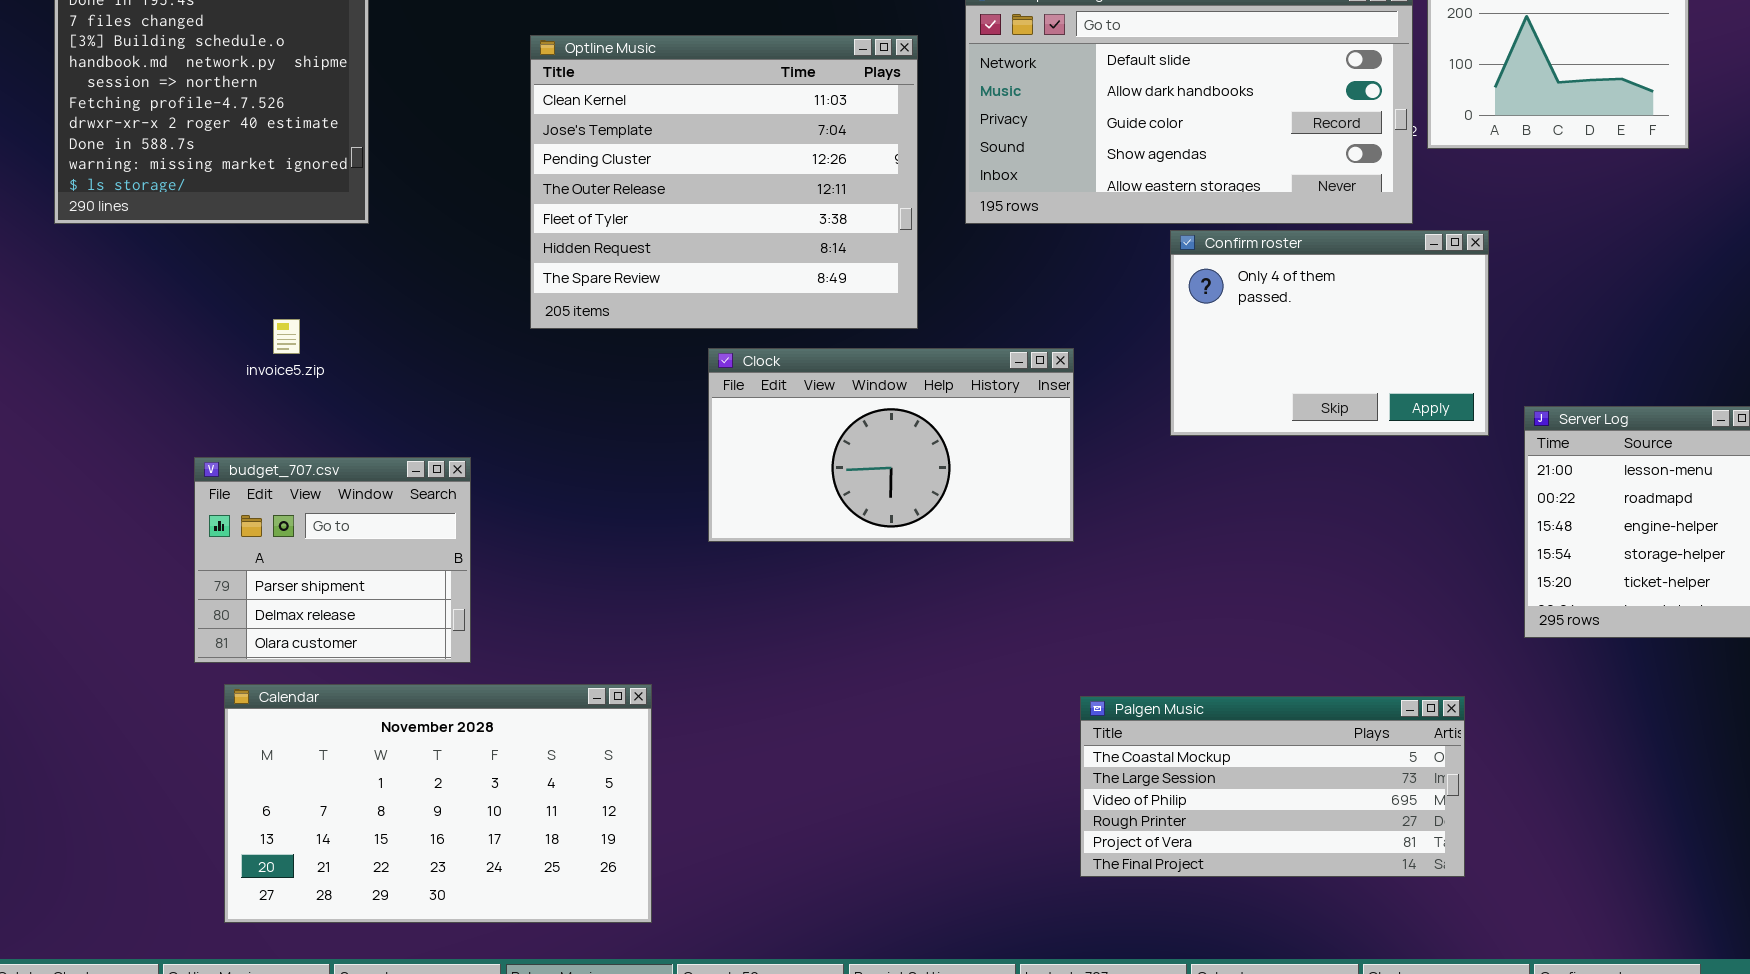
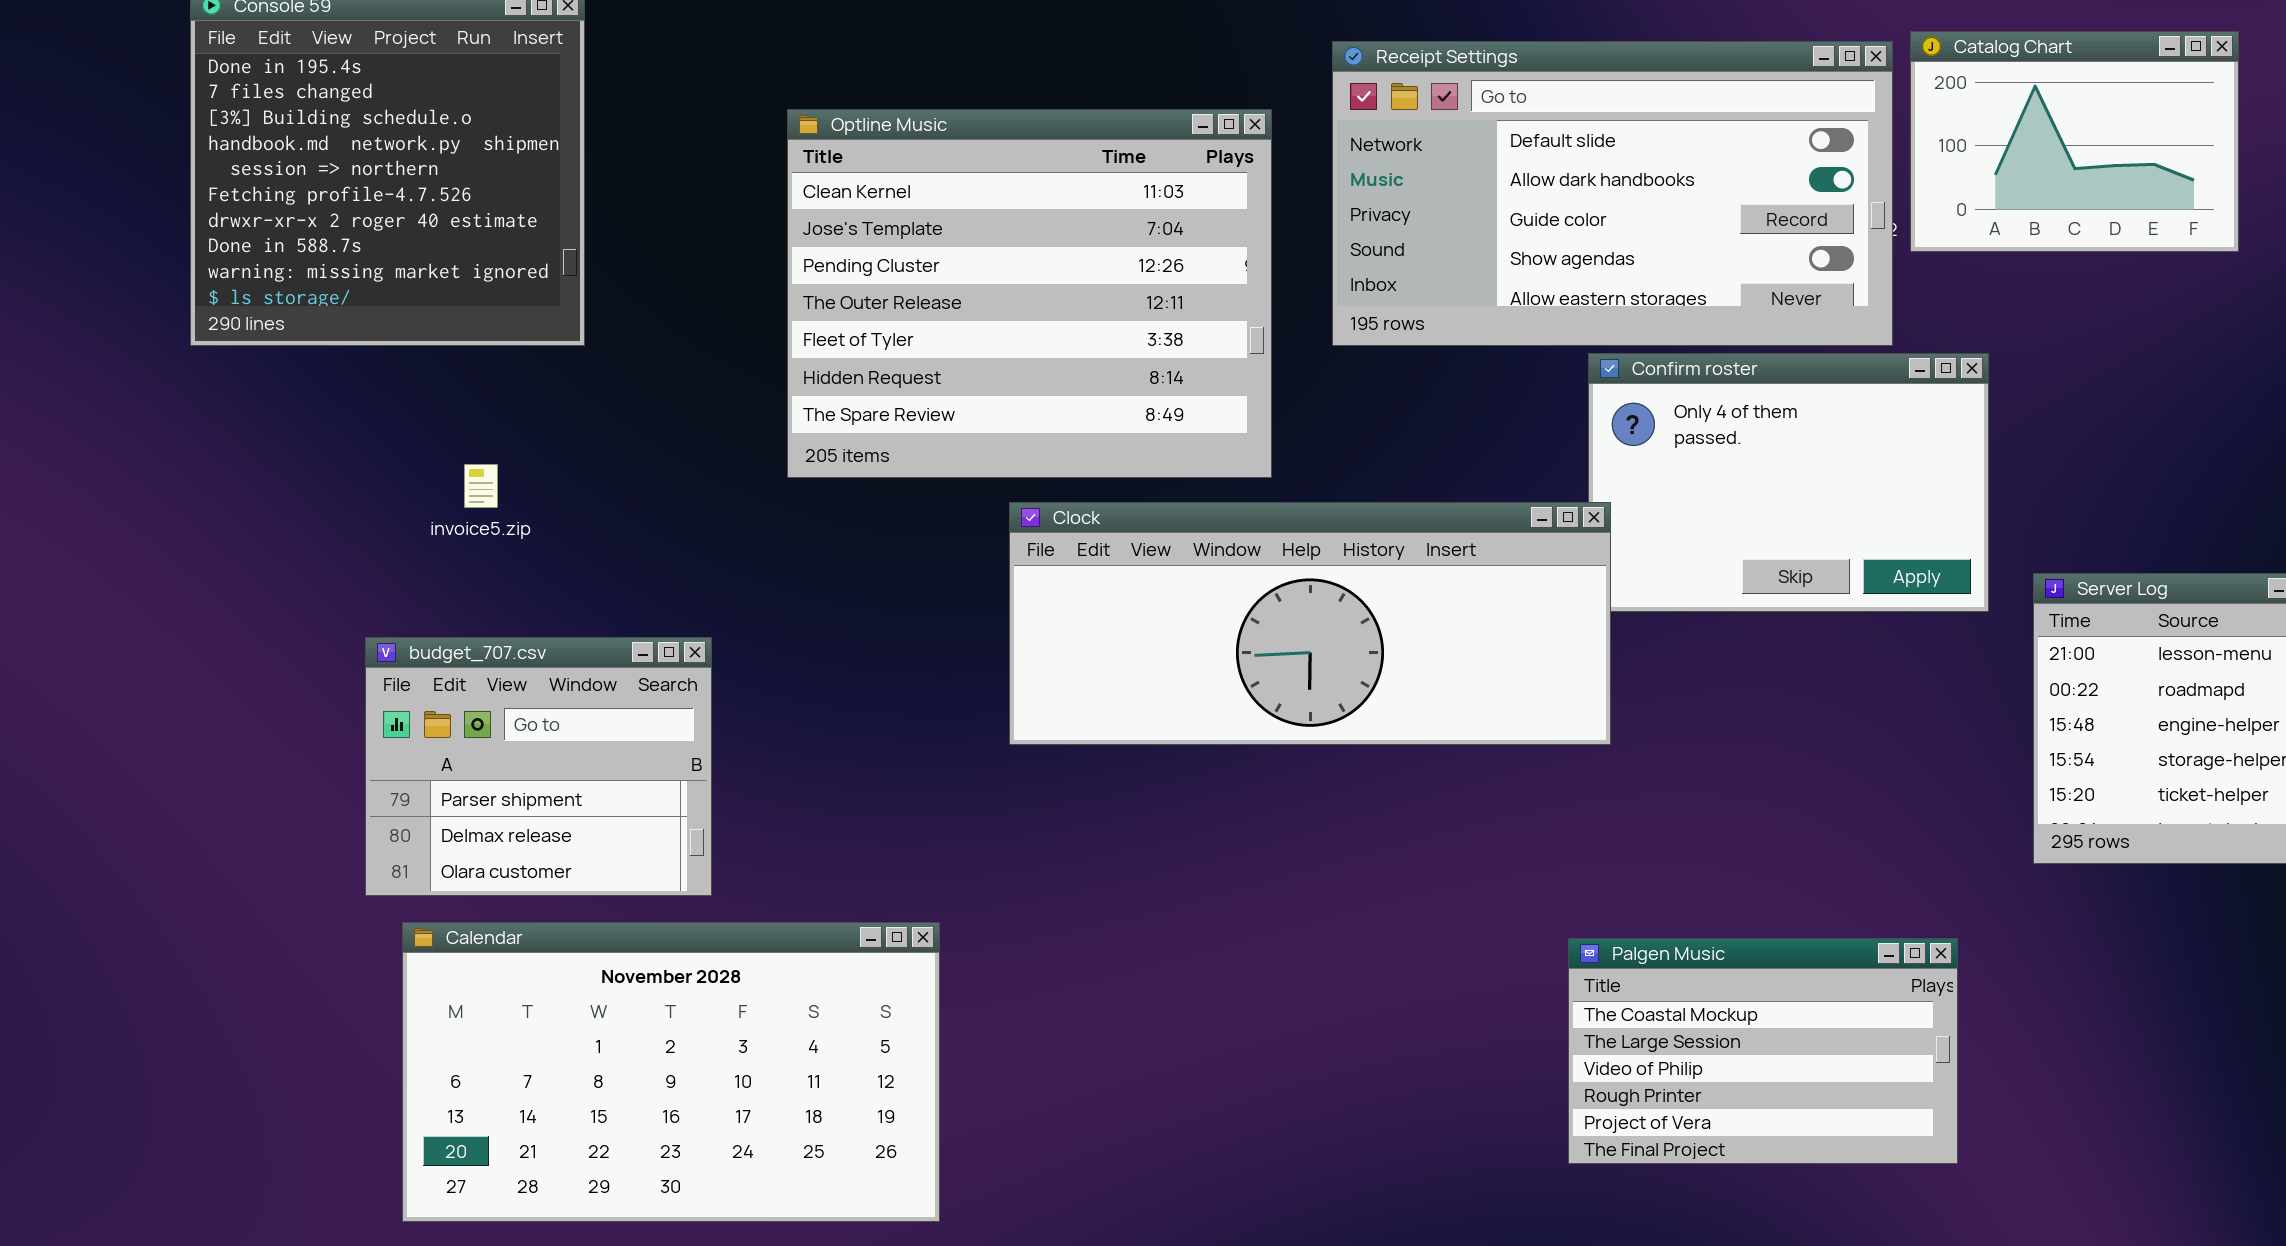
Clock: [708,348,1074,542] -> [1009,502,1611,745], resized
Palgen Music: [1080,696,1465,877] -> [1568,938,1958,1164], resized

